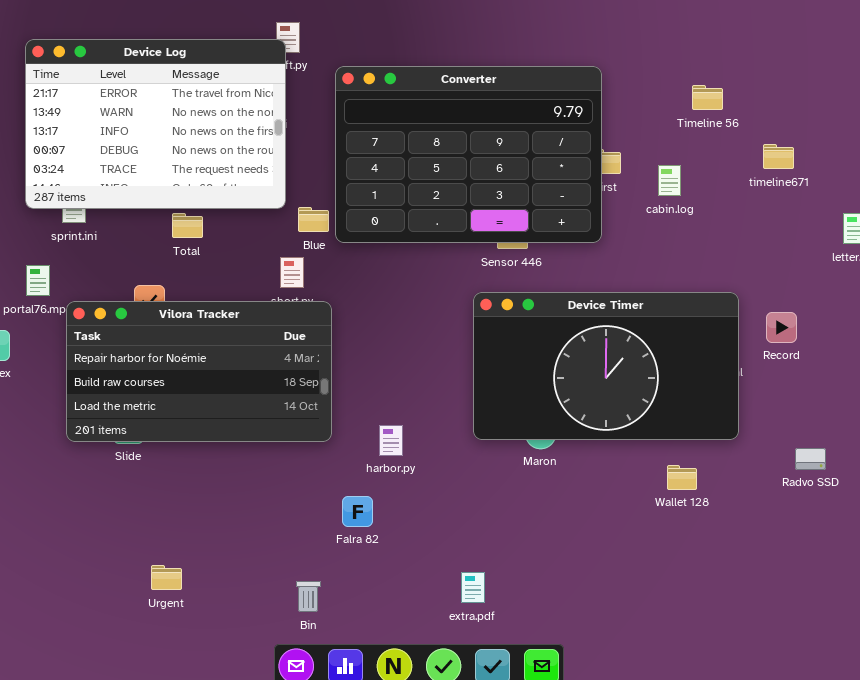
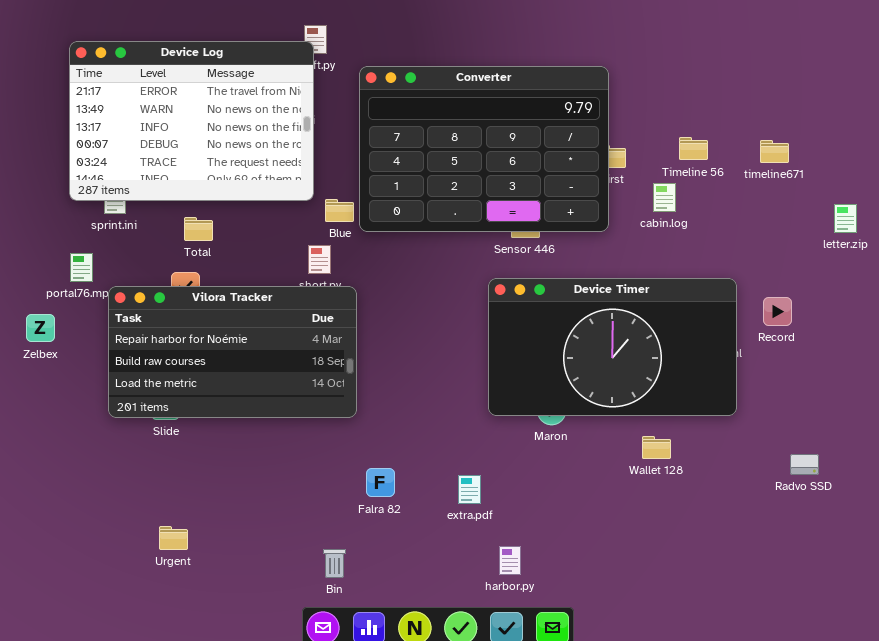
Timeline 56: [692,85,723,110] -> [679,137,708,160], moved
cabin.log: [658,165,681,196] -> [653,183,676,212], moved
Total: [172,213,203,238] -> [184,217,213,241], moved
harbor.py: [379,425,403,456] -> [499,546,521,575], moved
Radvo SSD: [795,448,826,470] -> [790,454,819,475], moved
Wallet 128: [667,465,697,490] -> [642,436,671,459], moved
Urgent: [151,565,182,590] -> [159,526,188,550], moved
extra.pdf: [461,572,485,603] -> [458,475,481,504], moved

